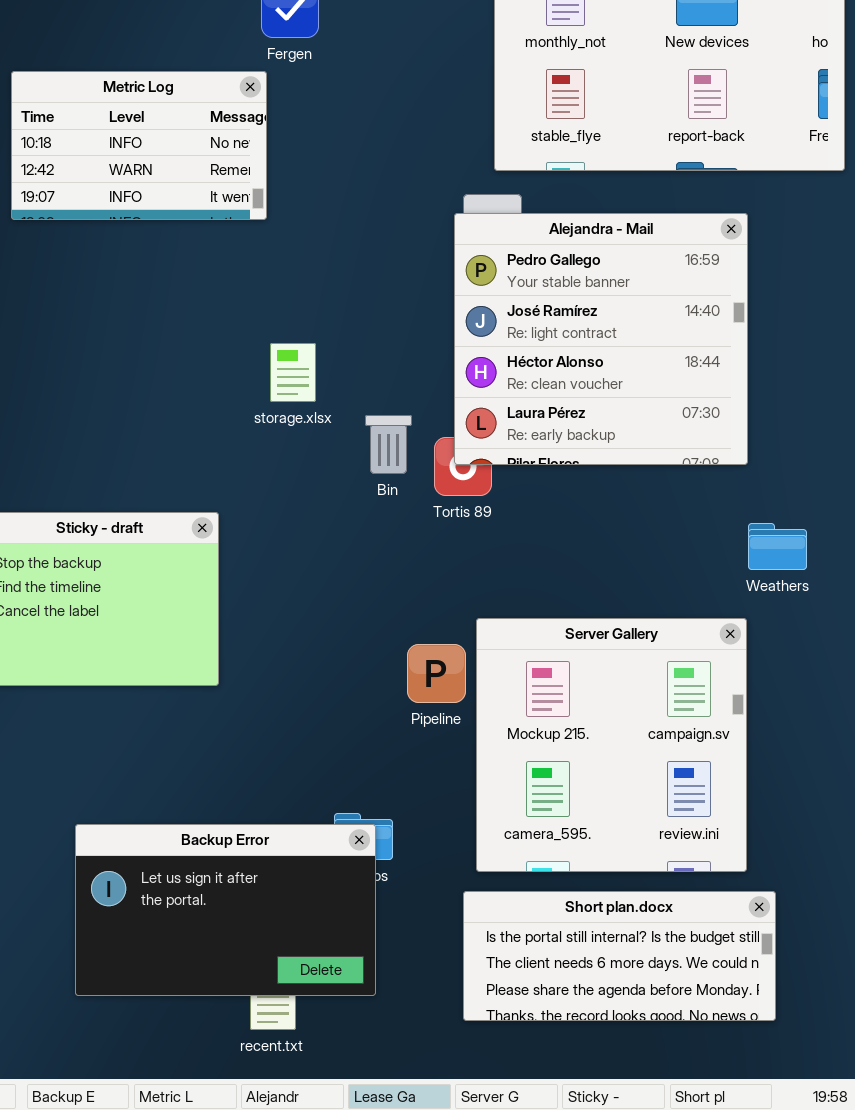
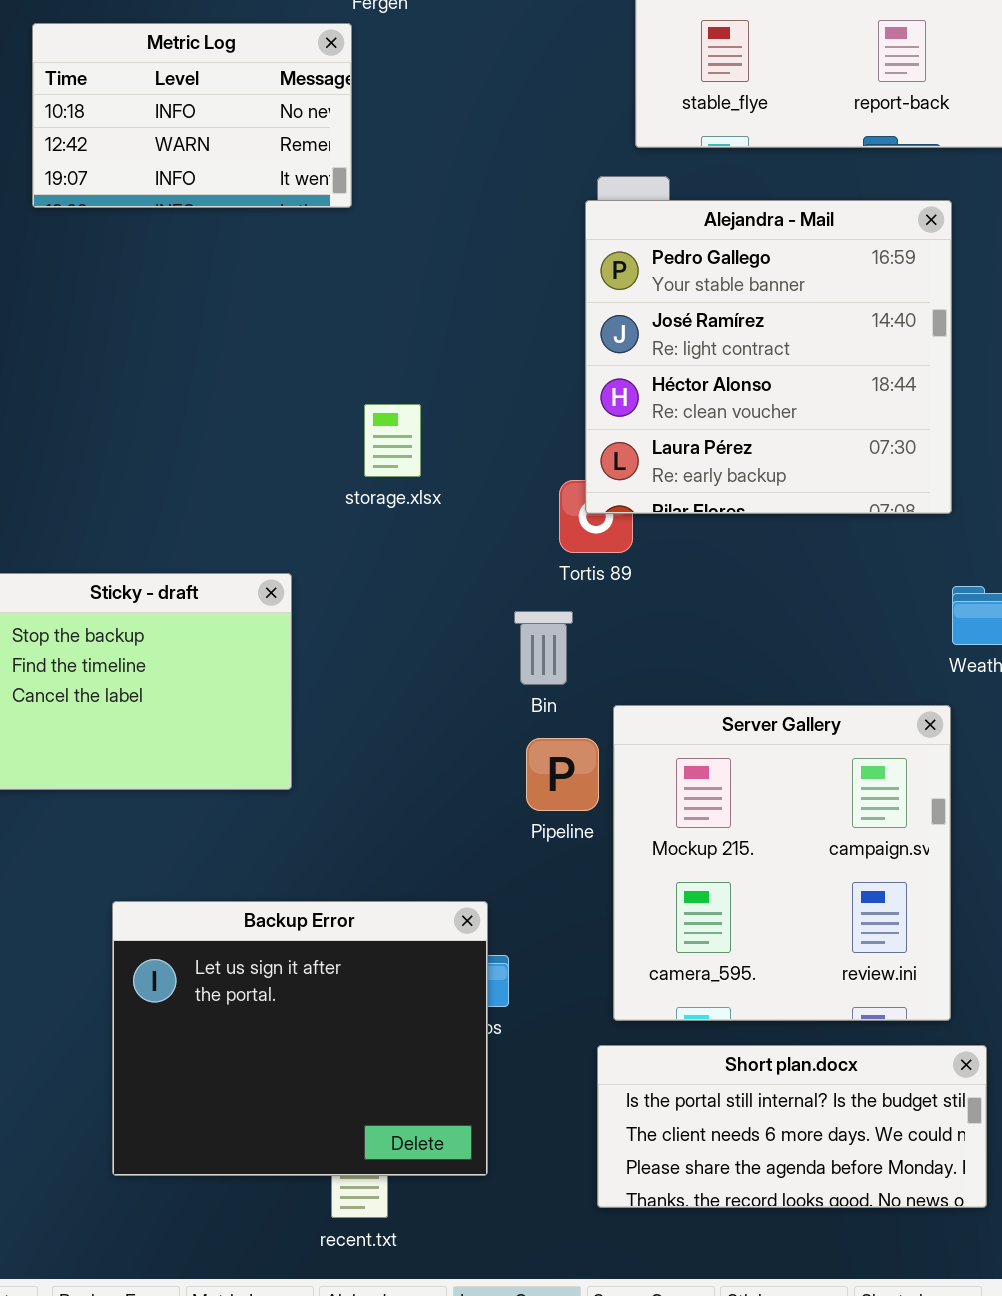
storage.xlsx: [270,343,316,402] -> [364,404,421,477], moved
Bin: [365,415,412,474] -> [514,611,573,685], moved
Backup Error: [75,824,376,996] -> [112,901,488,1176], resized

